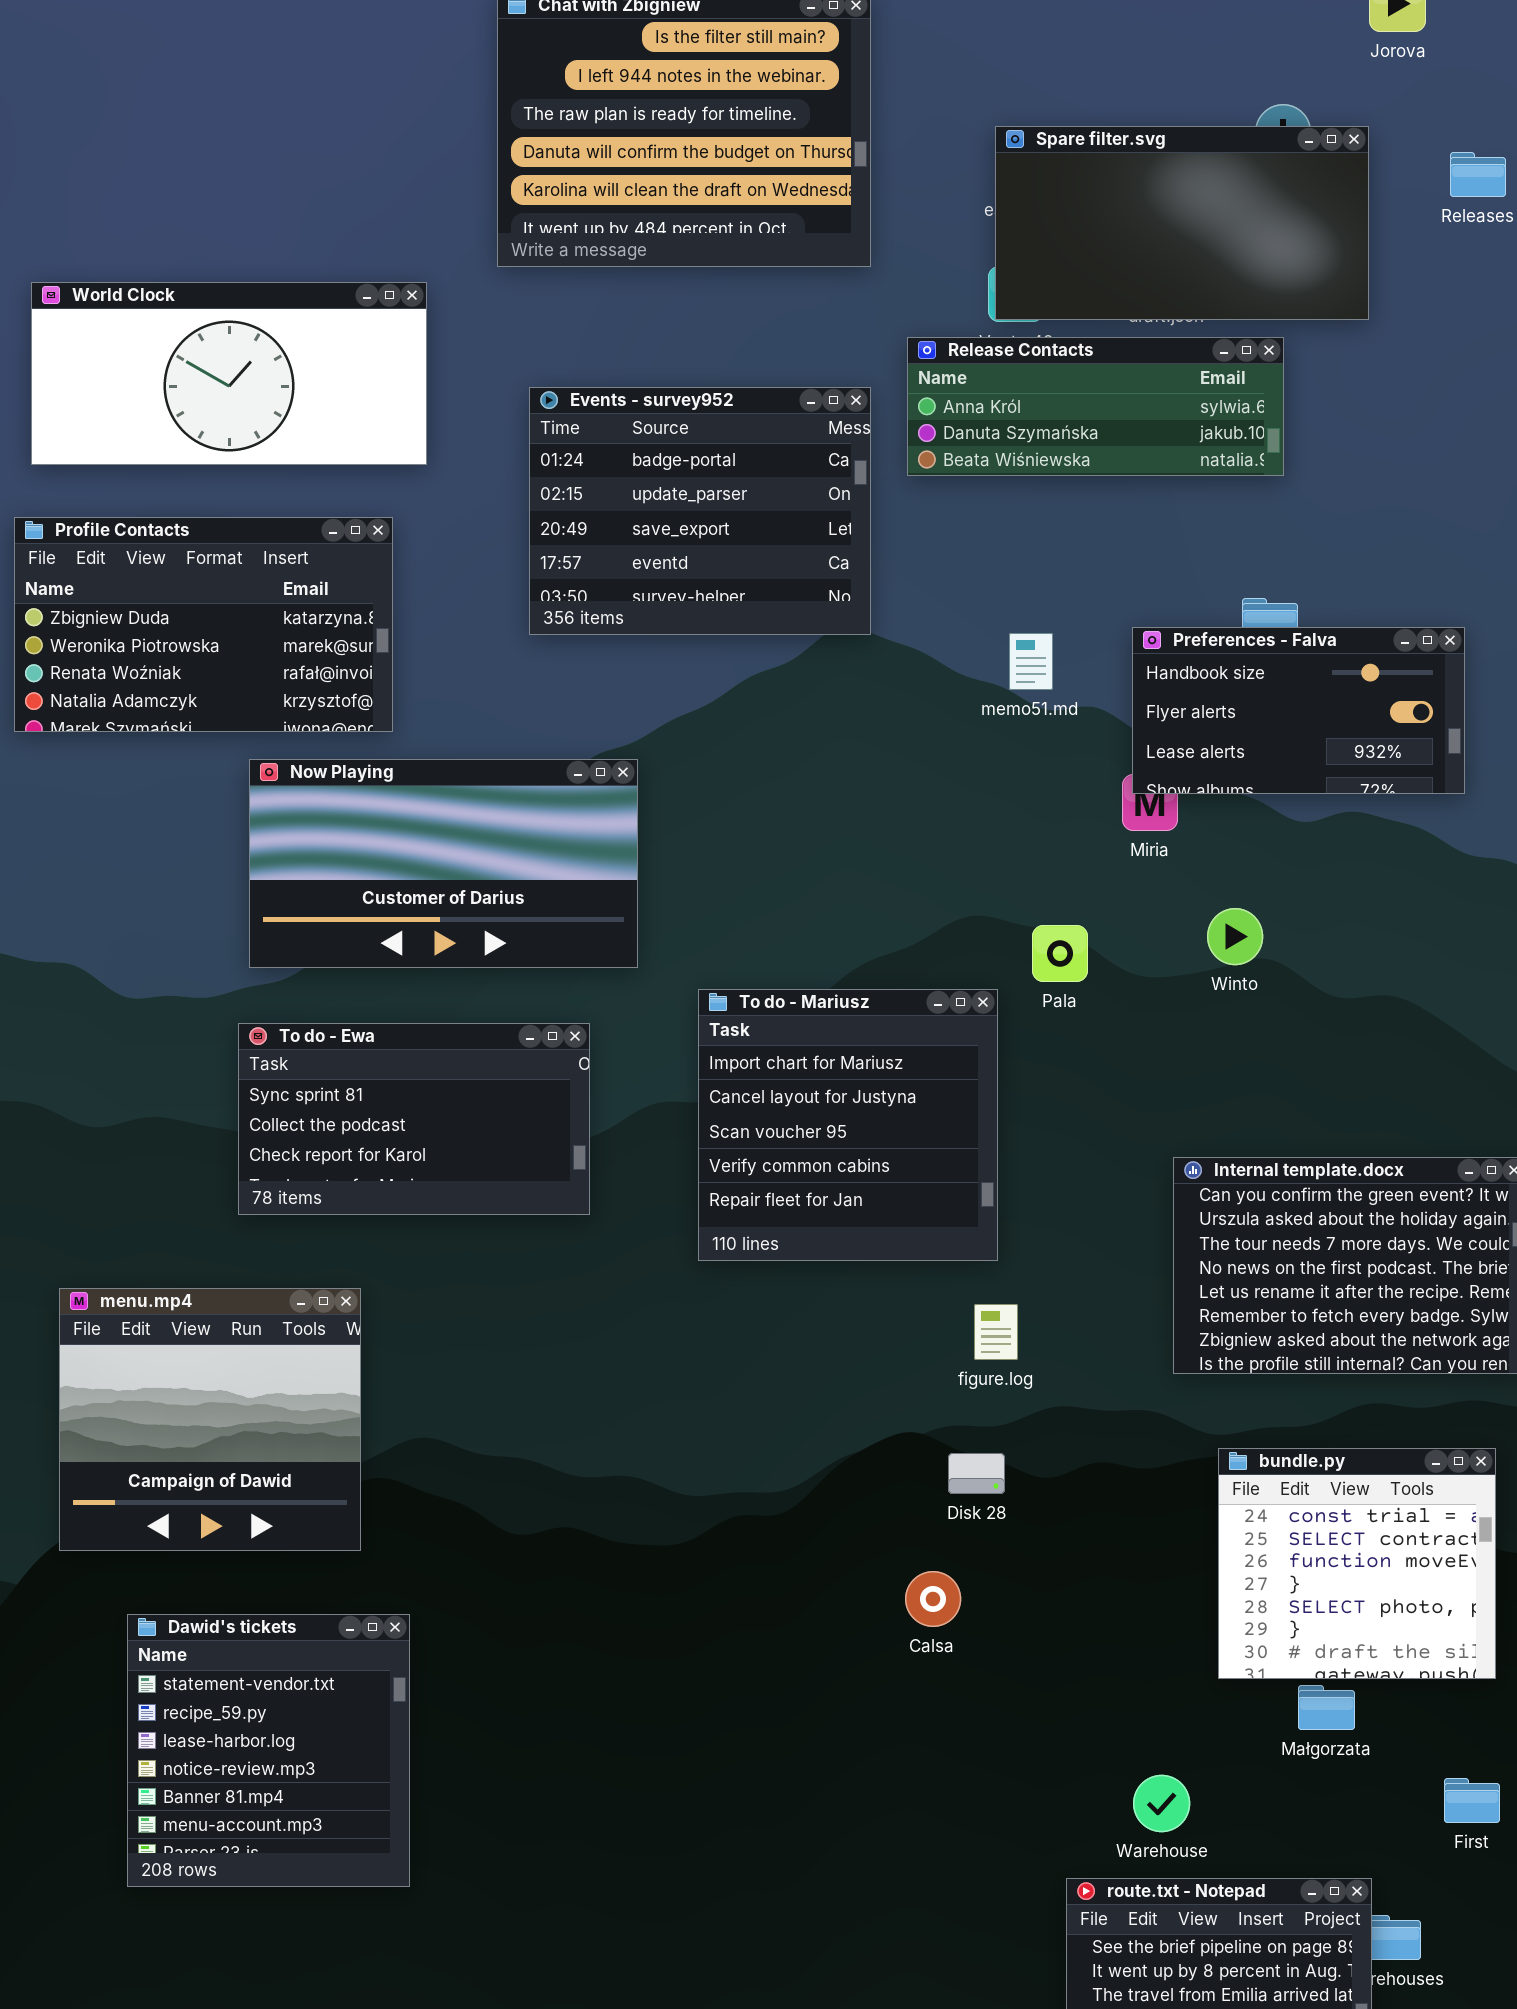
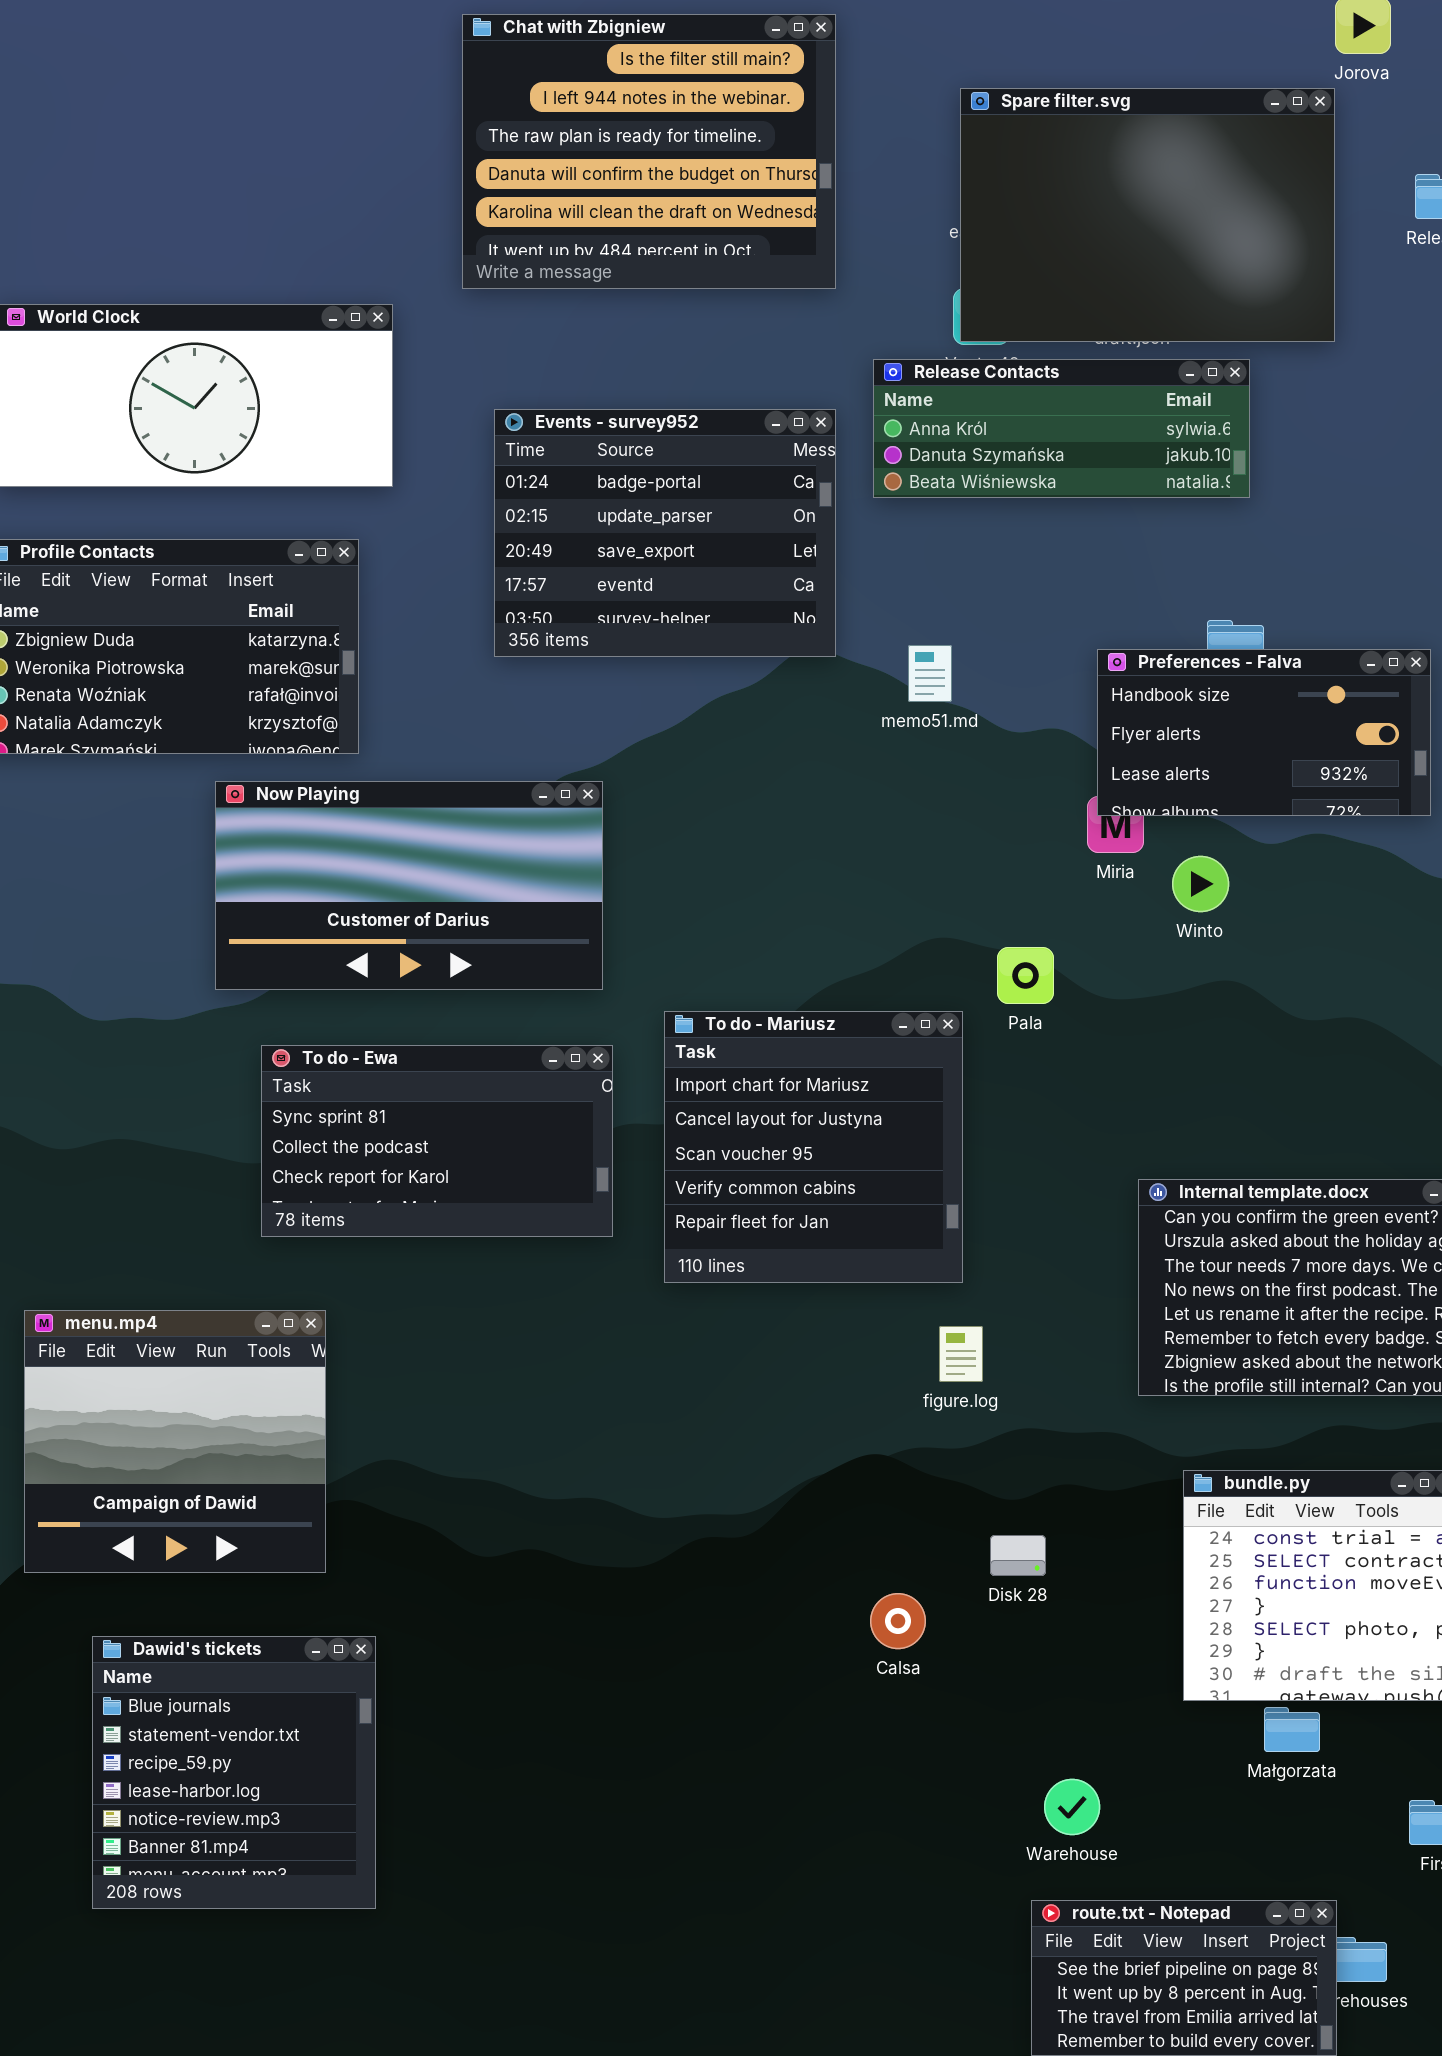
Spare filter.svg: [995,126,1369,320] -> [960,88,1335,342], resized
memo51.md: [1009,633,1053,690] -> [908,645,952,702], moved
Winto: [1207,908,1263,965] -> [1172,856,1229,912], moved
To do - Ewa: [238,1023,590,1215] -> [261,1045,613,1237], moved
Disk 28: [948,1453,1005,1494] -> [990,1535,1046,1576], moved
Dawid's tickets: [127,1614,410,1887] -> [92,1636,376,1909], scrolled up 1 row
Warehouse: [1133,1775,1190,1832] -> [1044,1779,1100,1835], moved

